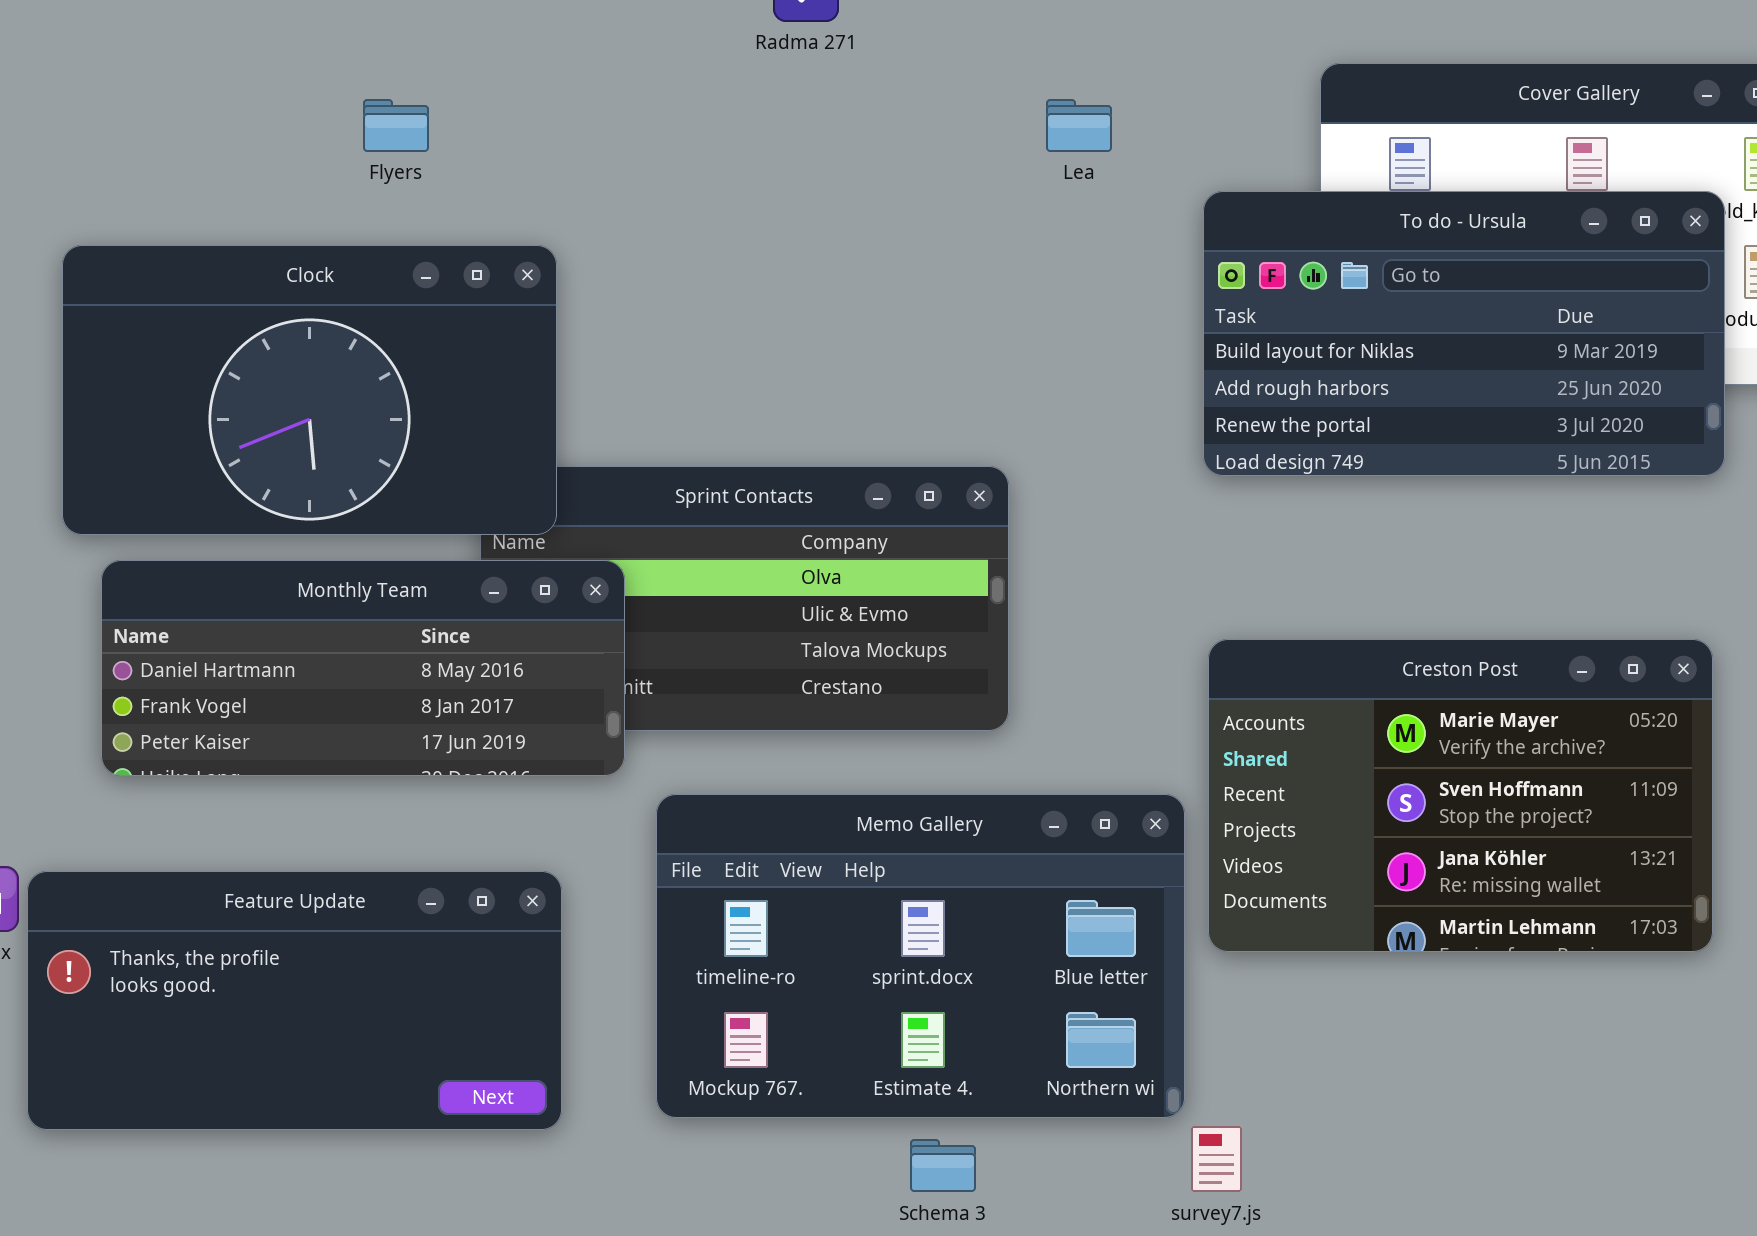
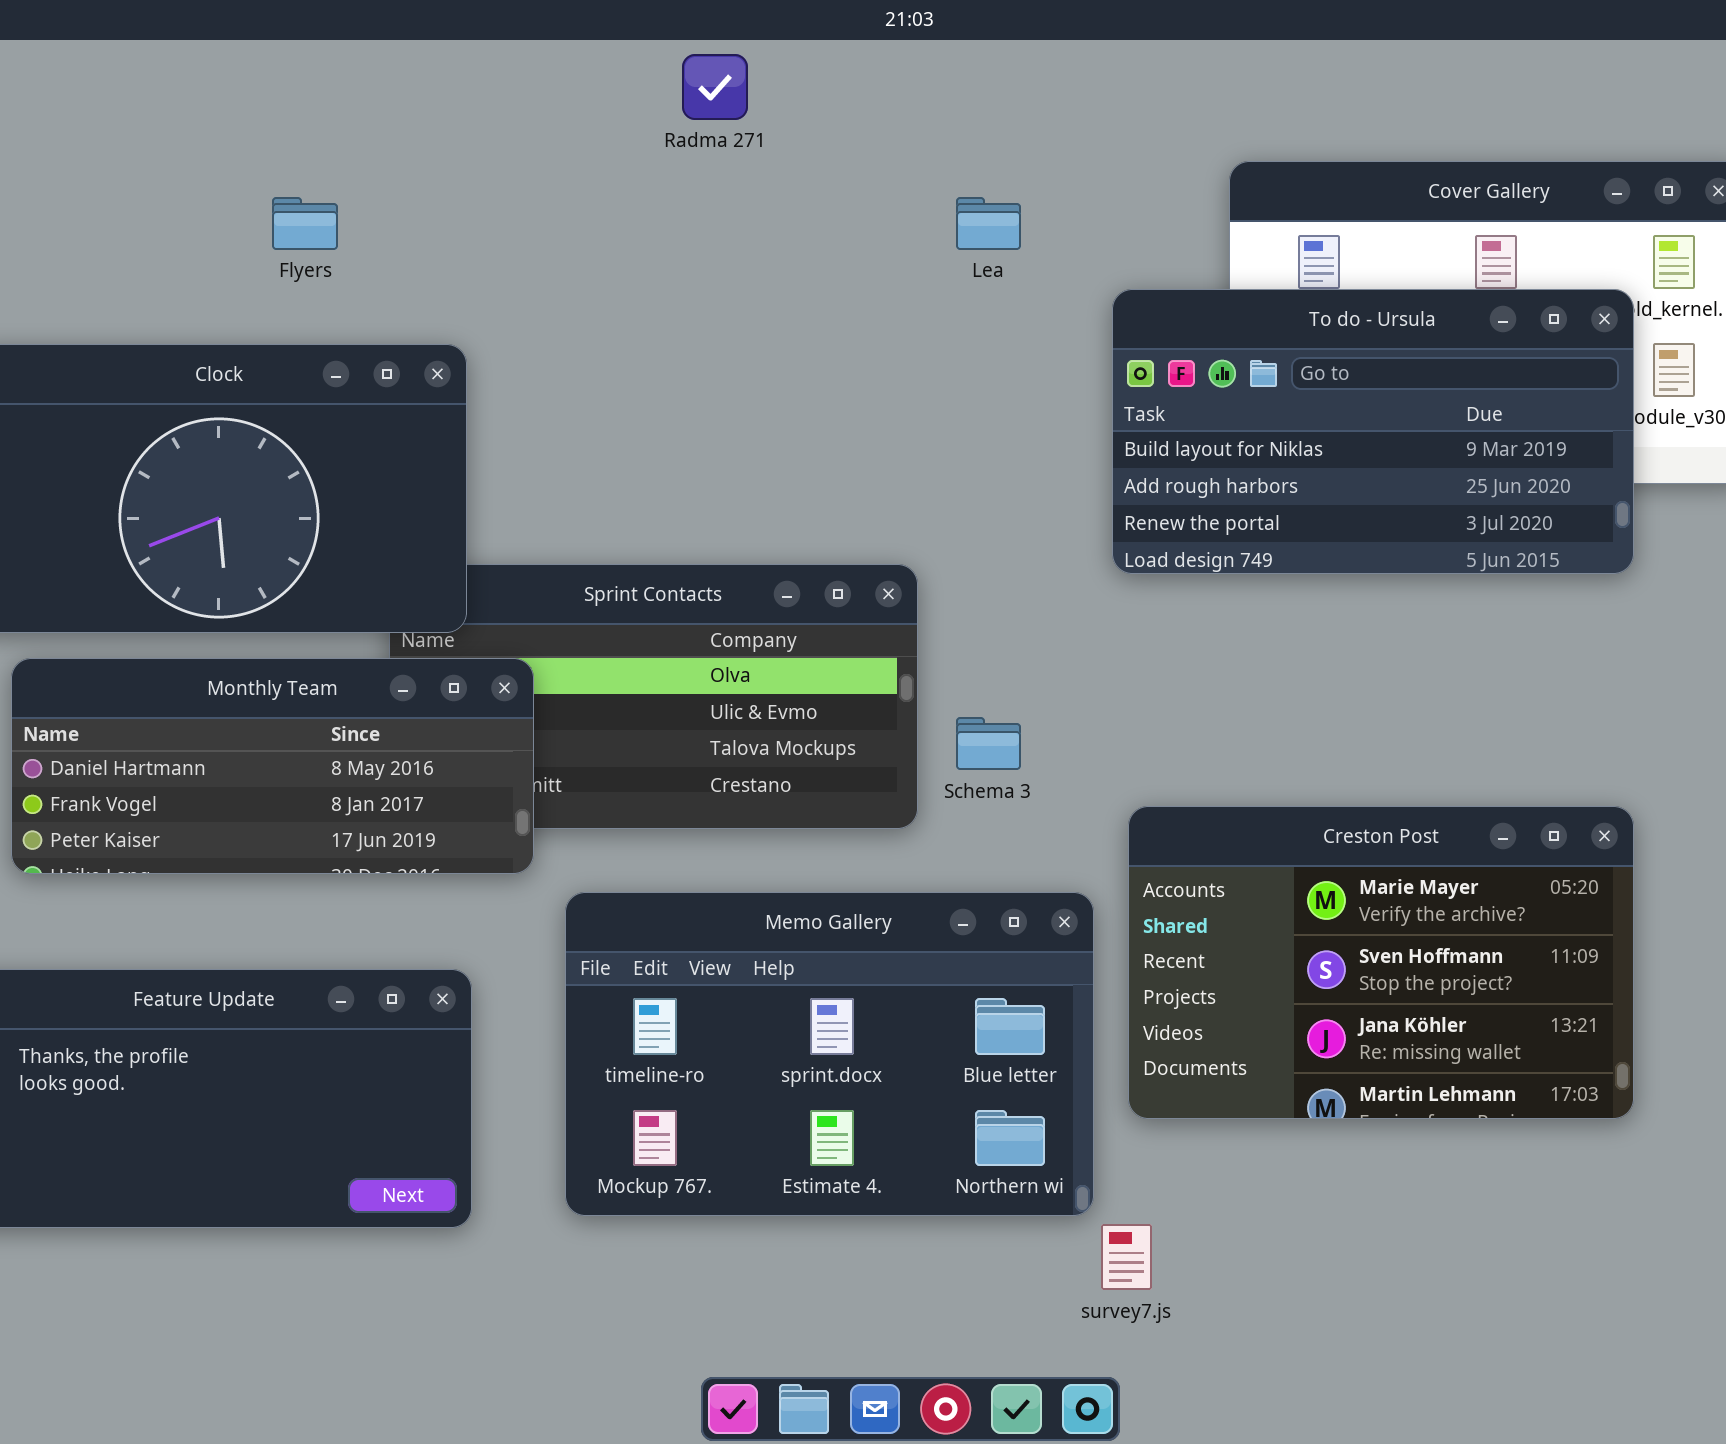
Creston Post: [1208,639,1713,952] -> [1128,806,1634,1119], moved
Schema 3: [910,1139,976,1192] -> [956,717,1021,770], moved

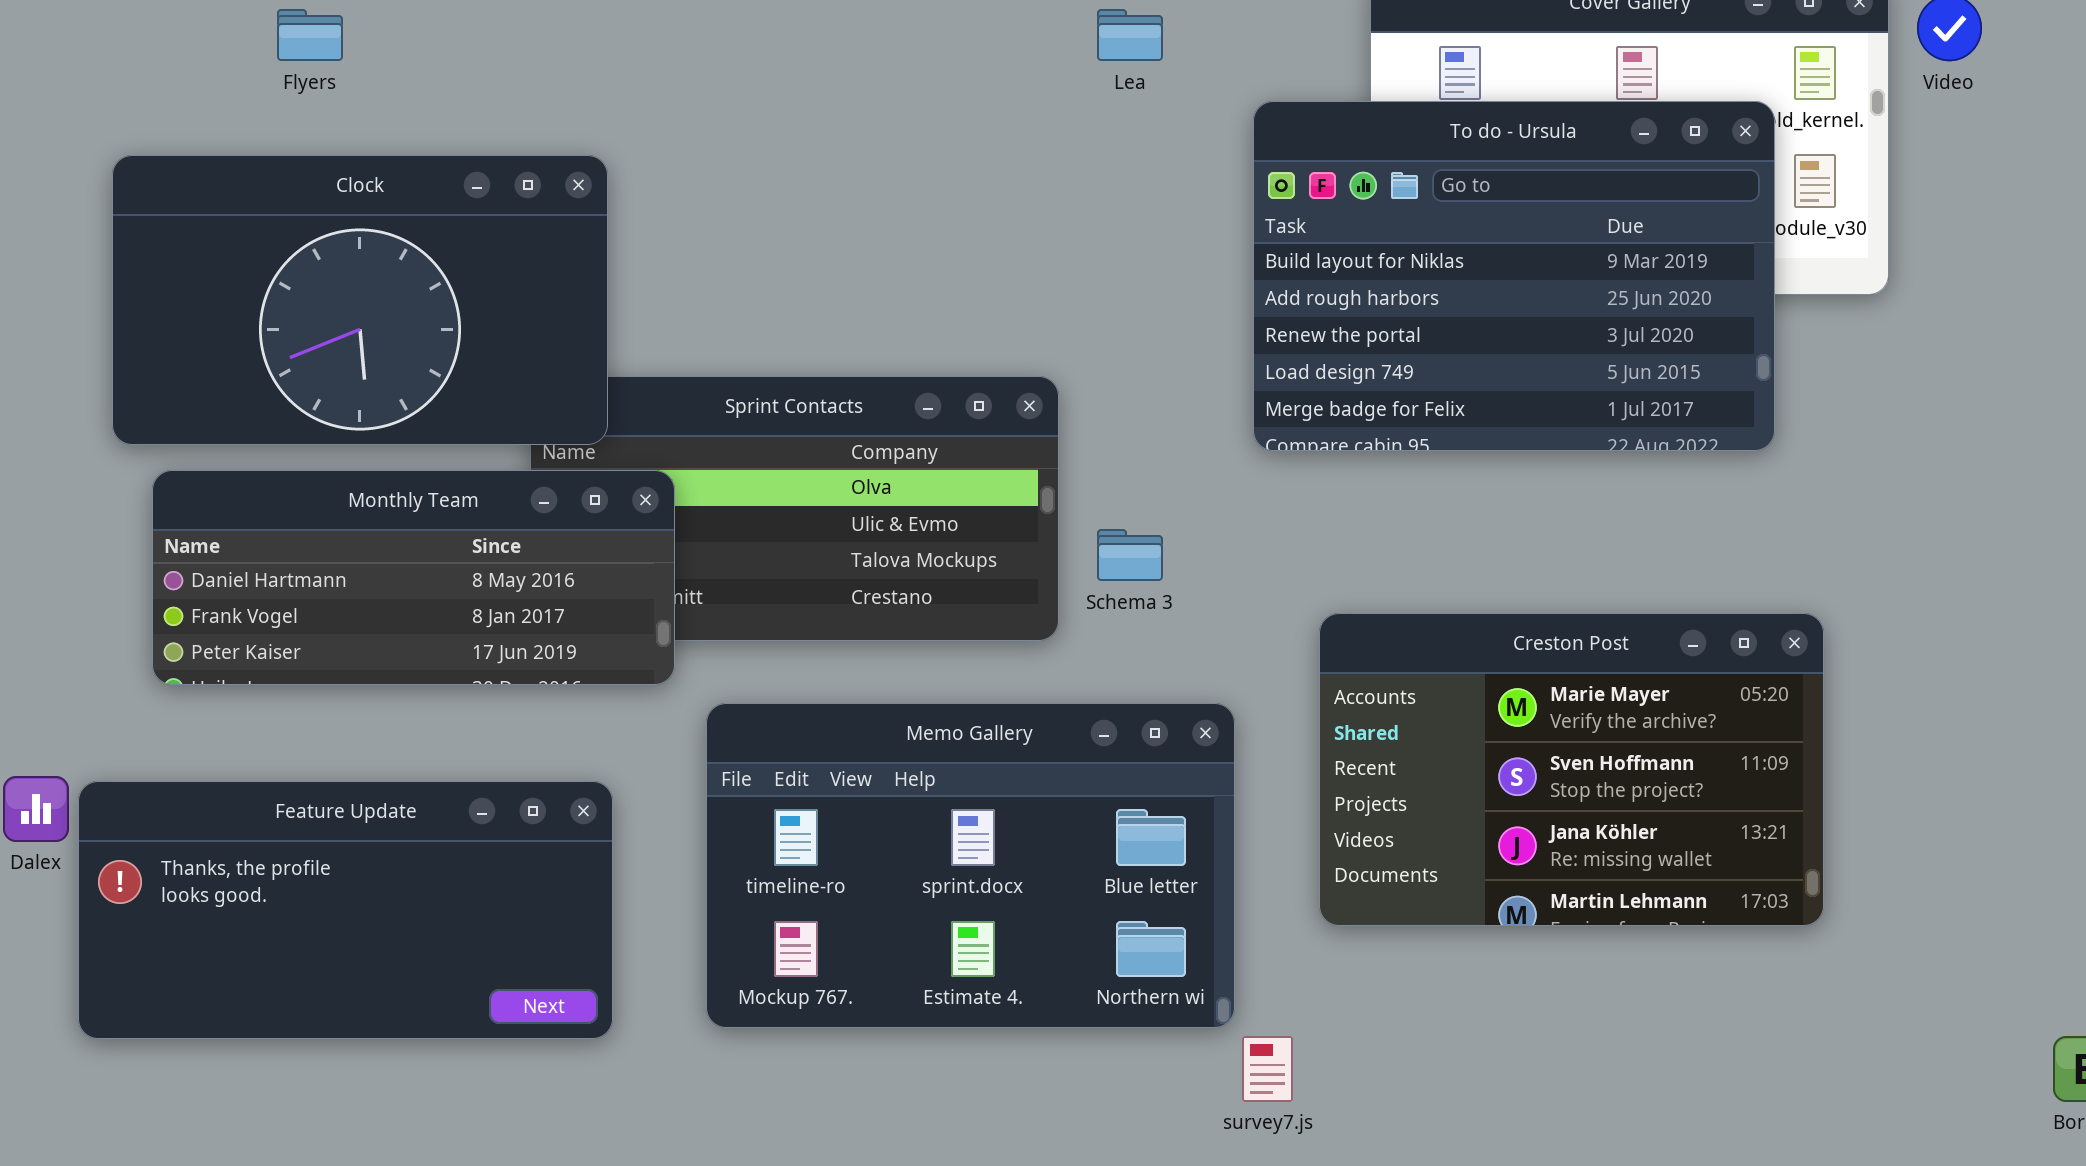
Flyers: [272,197,338,250] -> [277,9,343,61], moved
To do - Ursula: [1112,289,1634,574] -> [1253,101,1775,451], resized
Creston Post: [1128,806,1634,1119] -> [1319,613,1824,926], moved

